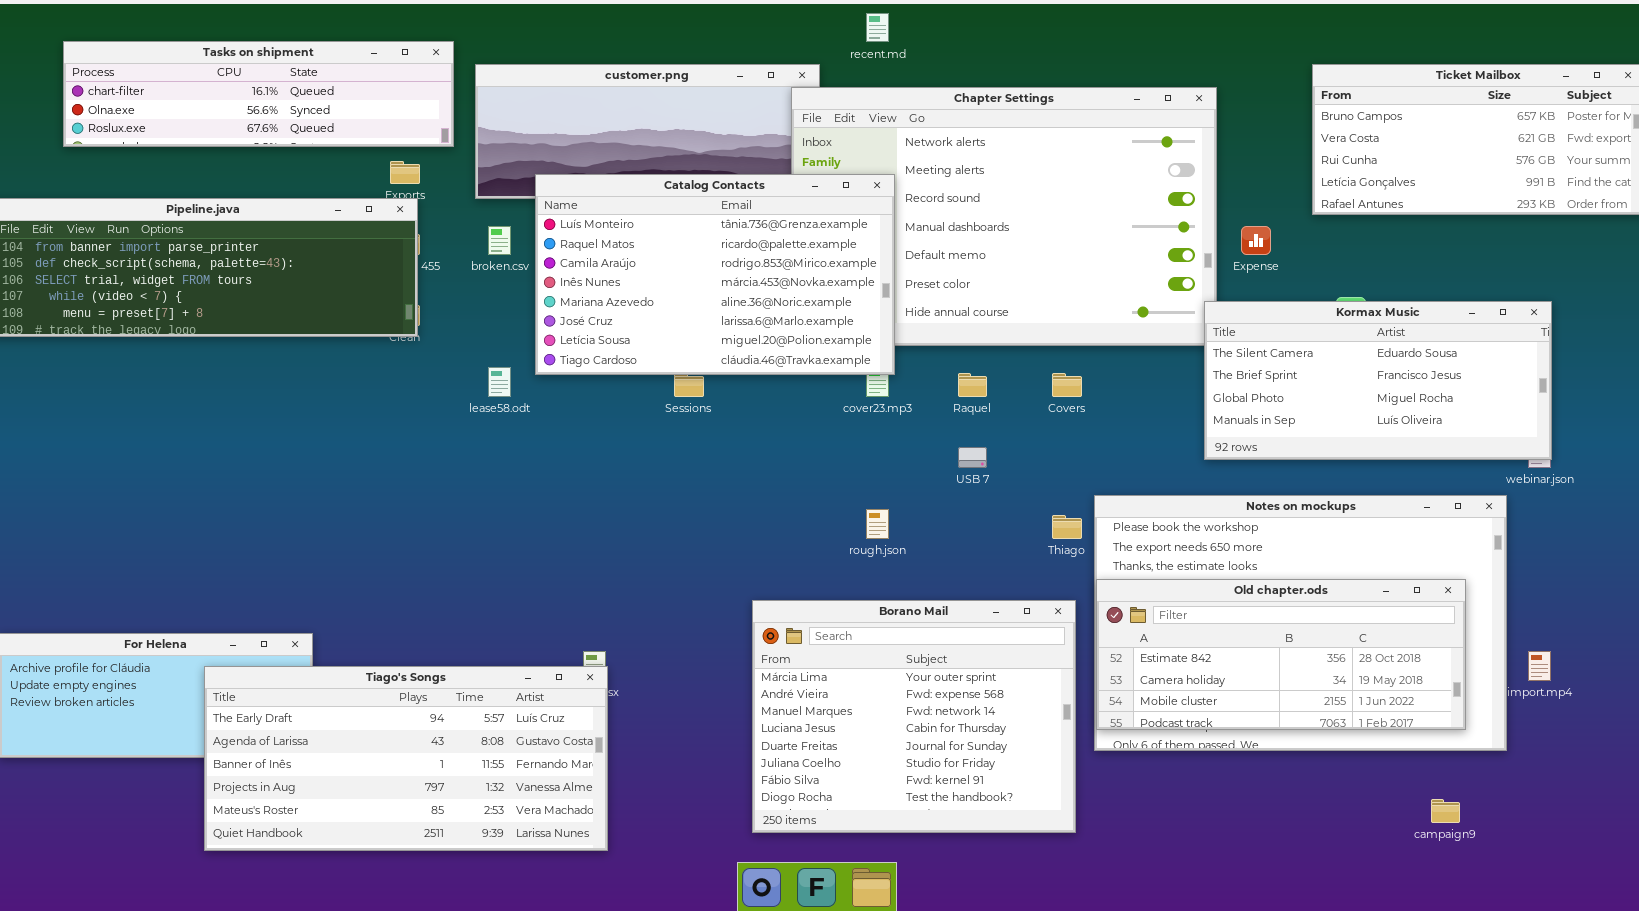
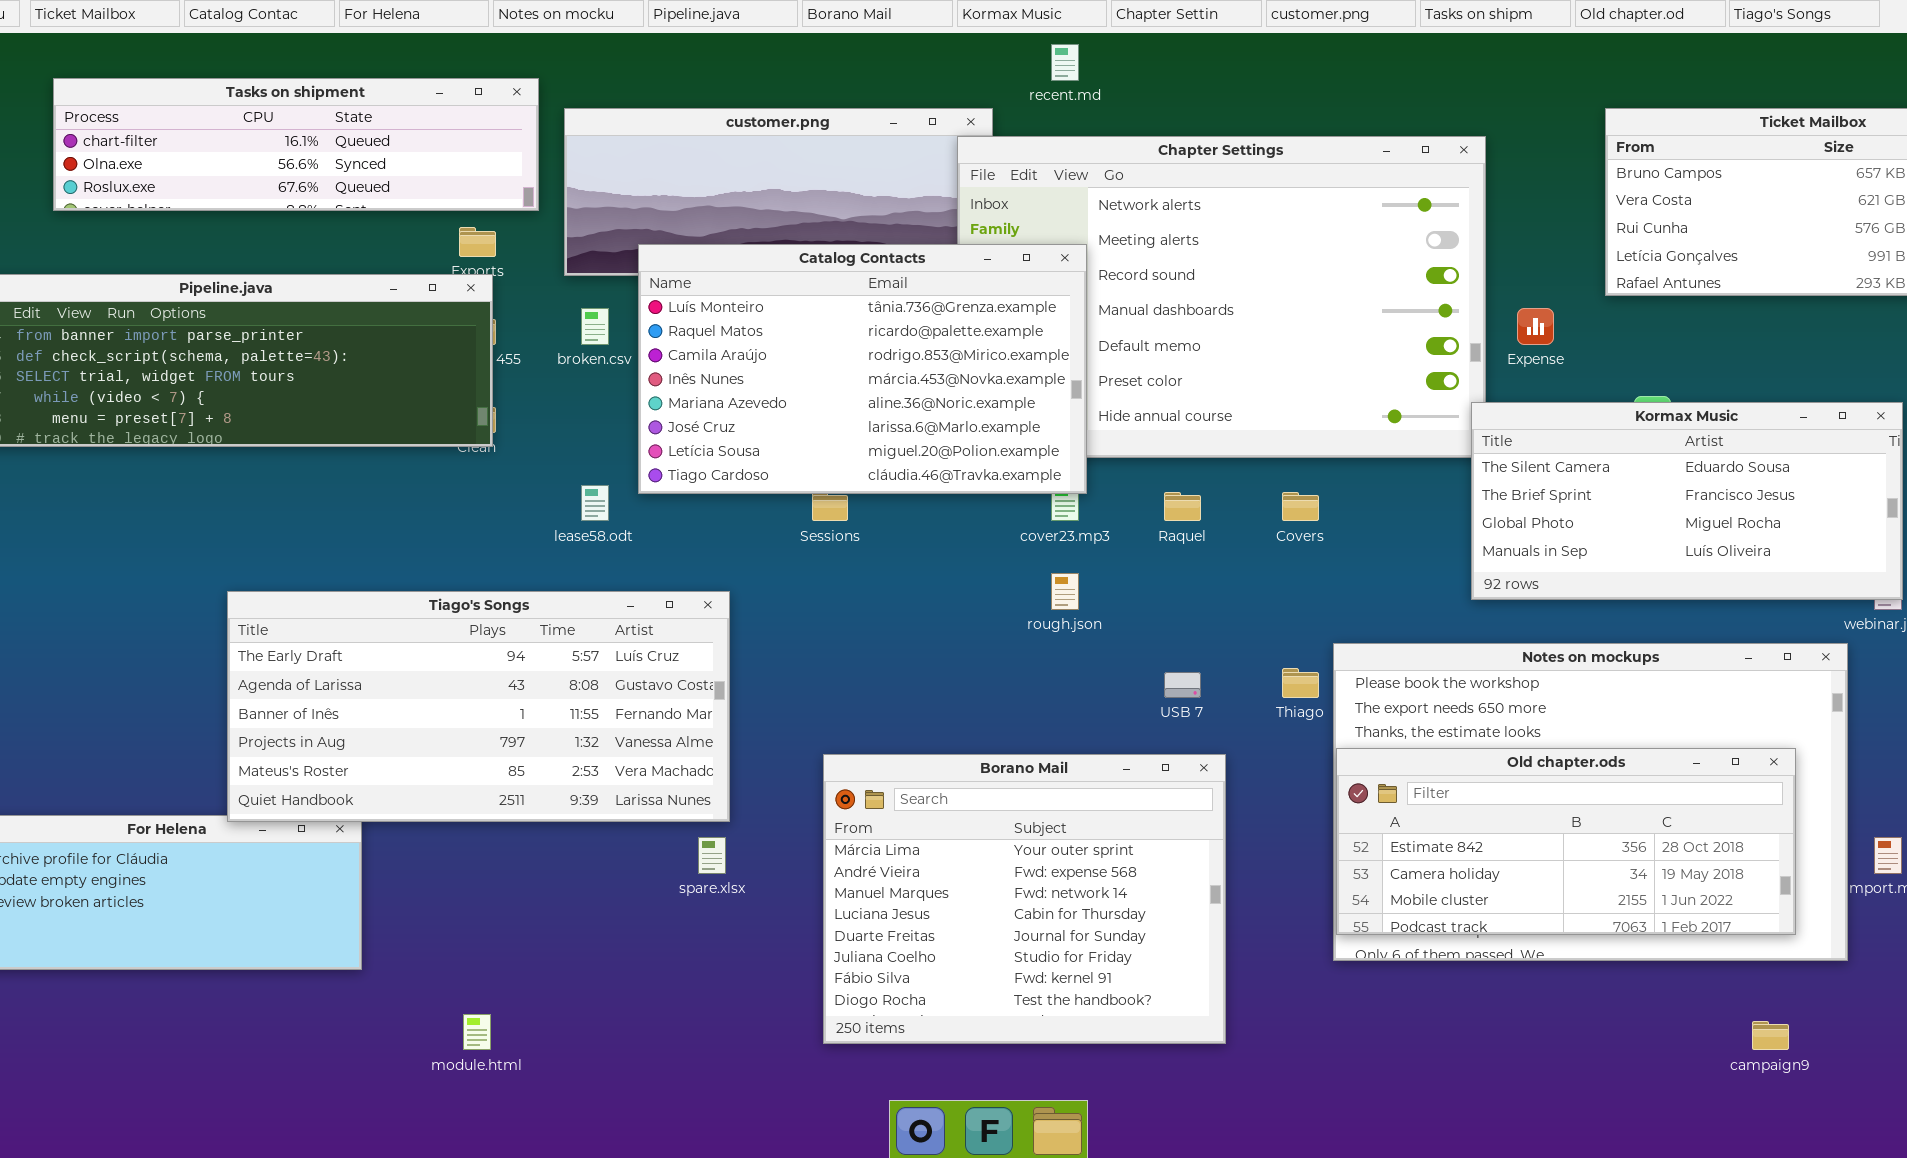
USB 7: [958,447,987,468] -> [1164,672,1201,698], moved
rough.json: [866,509,889,539] -> [1051,573,1079,610], moved
Borano Mail: [752,600,1076,833] -> [823,754,1226,1044], moved
Tiago's Songs: [204,666,608,851] -> [227,591,730,822], moved

